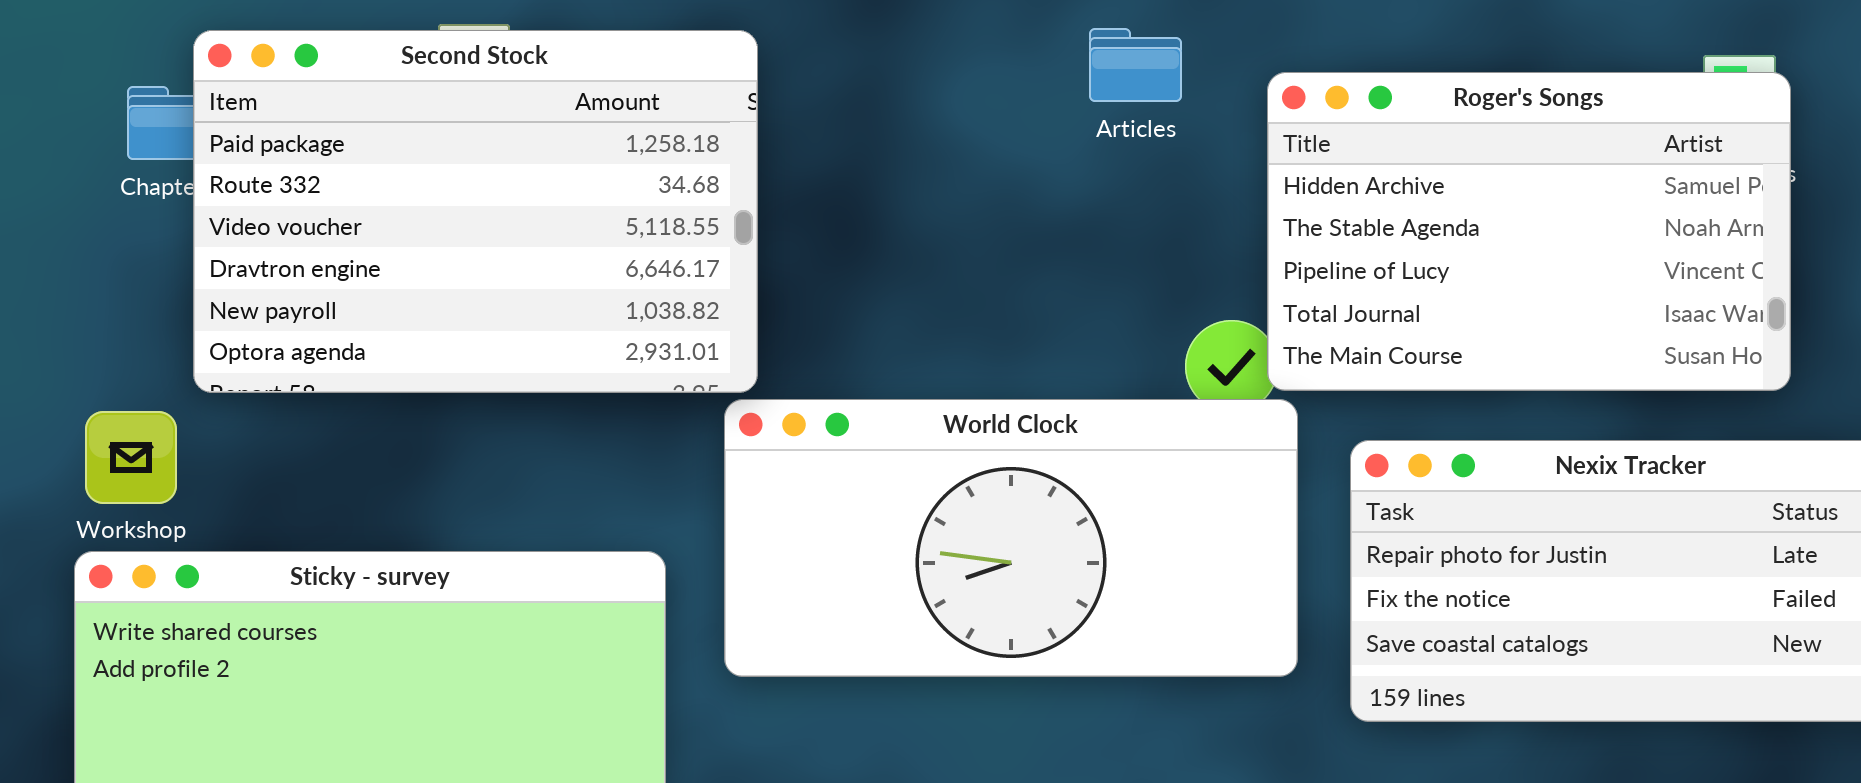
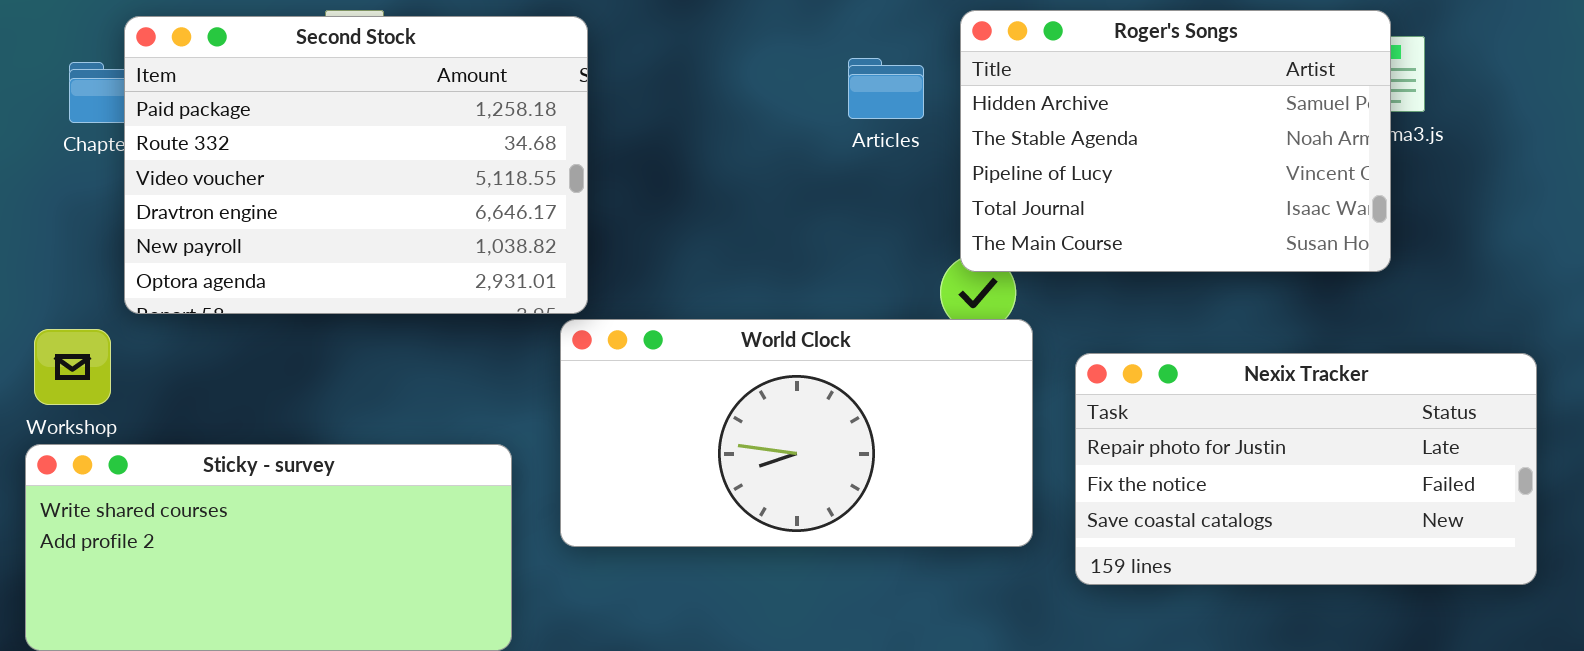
Articles: [1089,28,1182,102] -> [848,58,924,119], moved
Roger's Songs: [1267,72,1791,391] -> [960,10,1391,272], moved

